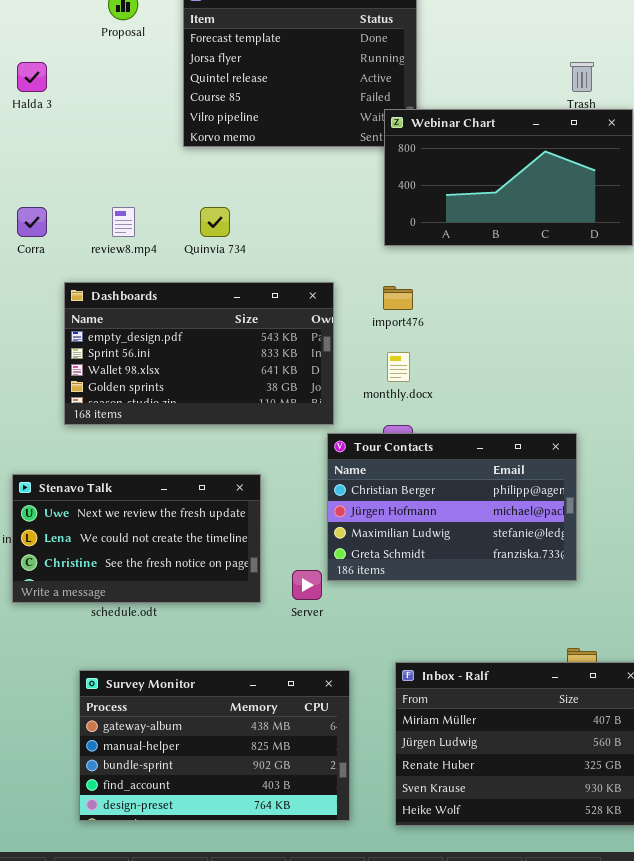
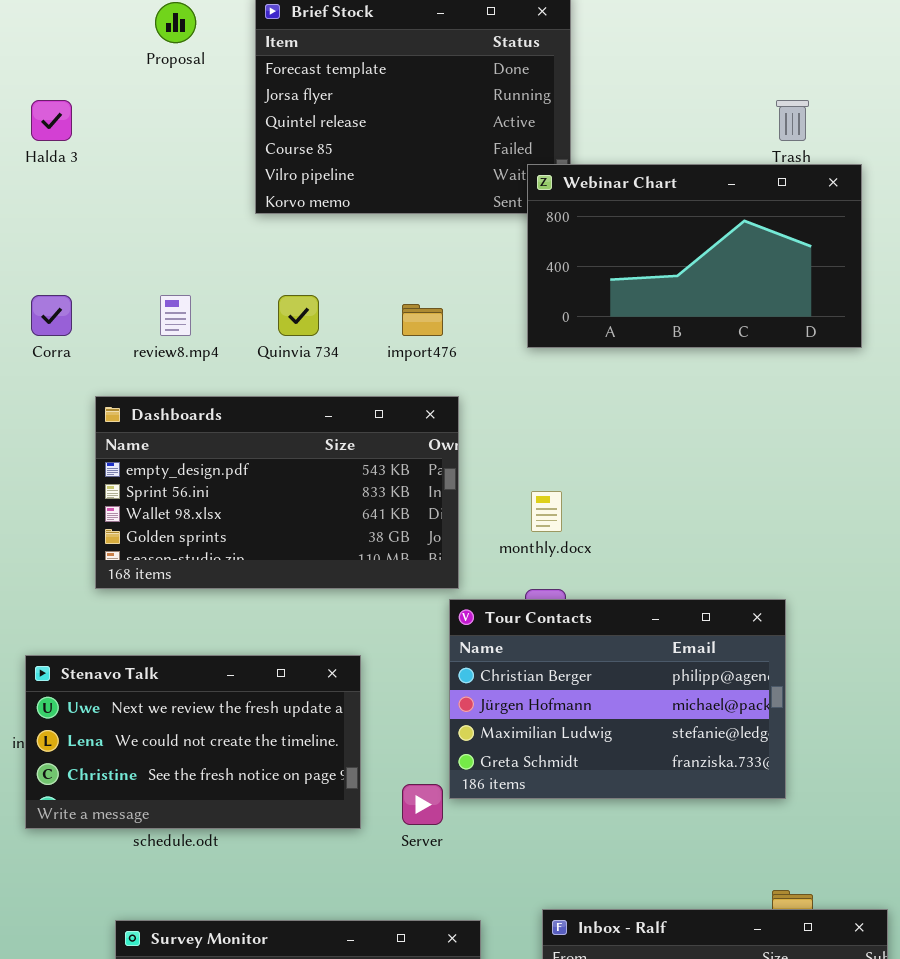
import476: [383,286,413,310] -> [402,304,443,336], moved

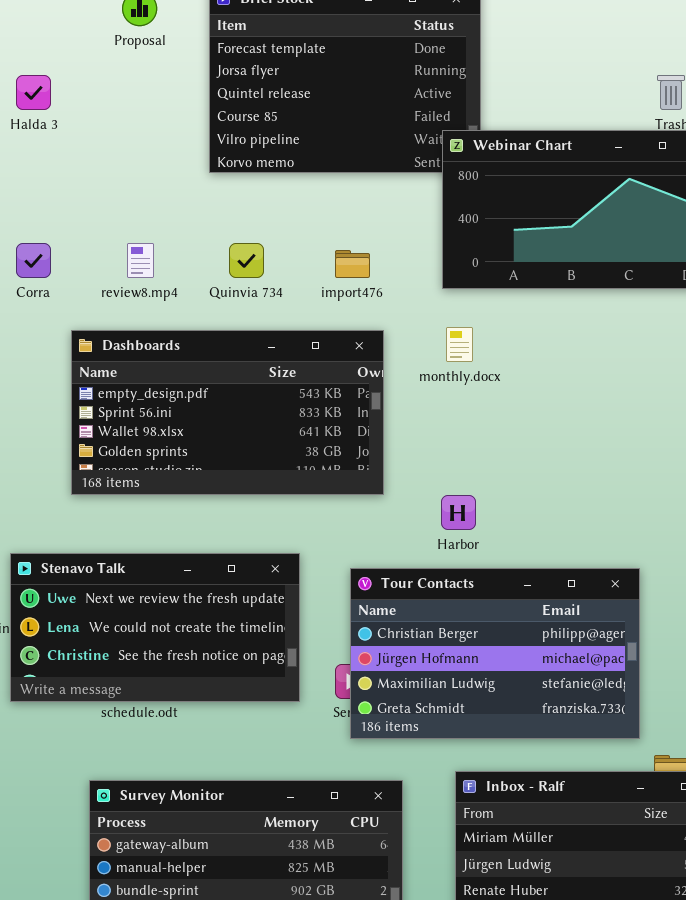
monthly.docx: [531,491,562,532] -> [446,327,473,362], moved
Tour Contacts: [449,599,786,799] -> [350,568,640,739], moved

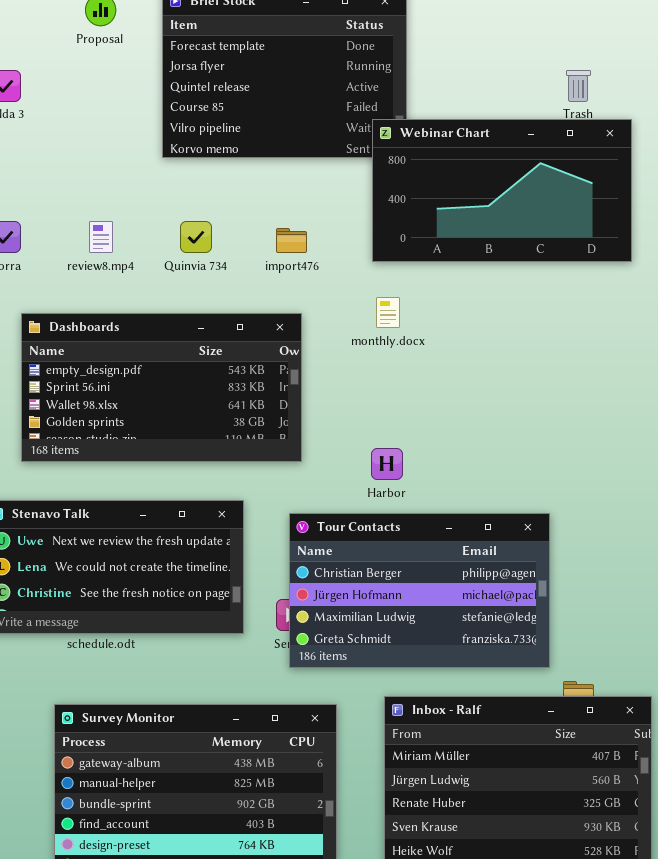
Dashboards: [71,330,384,495] -> [21,313,302,462], moved

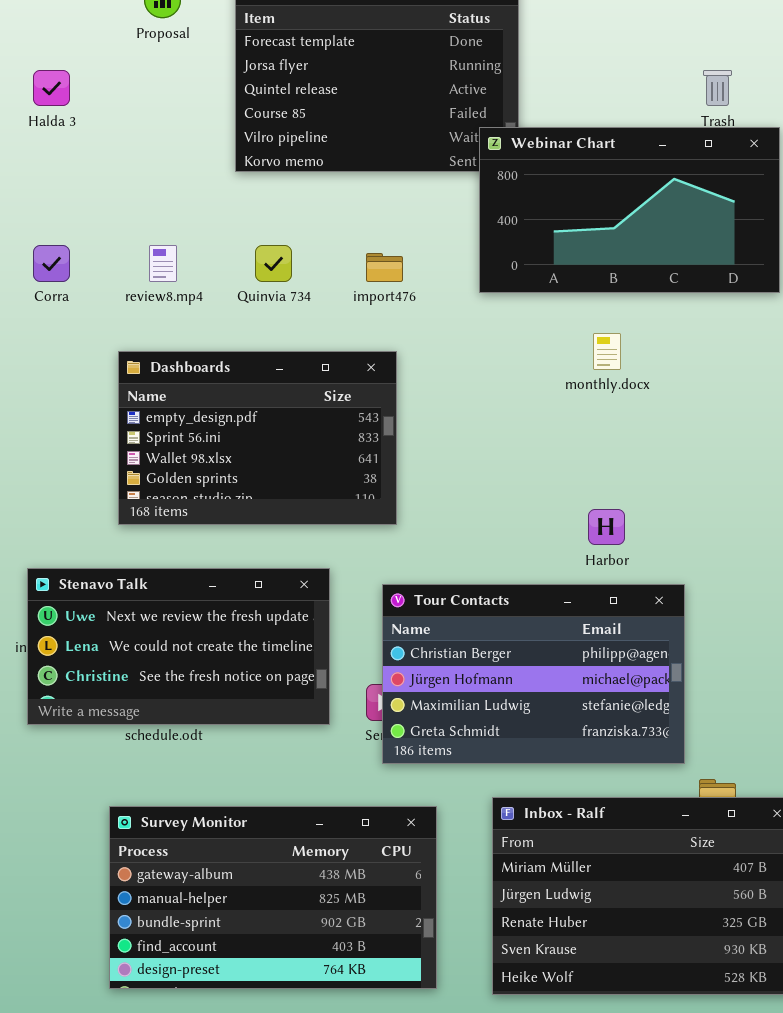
monthly.docx: [376,297,400,328] -> [593,333,621,370], moved
Dashboards: [21,313,302,462] -> [118,351,397,525], resized
Harbor: [371,448,403,480] -> [588,509,625,545], moved

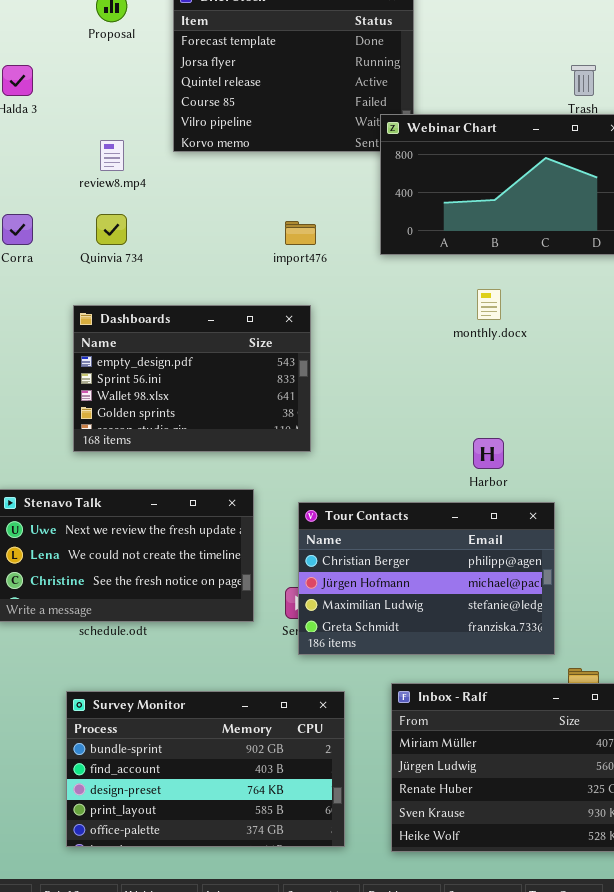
review8.mp4: [149,245,177,282] -> [100,140,124,171], moved
Quinvia 734: [255,245,292,282] -> [96,214,127,245], moved
Survey Monitor: [109,806,437,989] -> [66,691,345,847], scrolled down 2 rows

